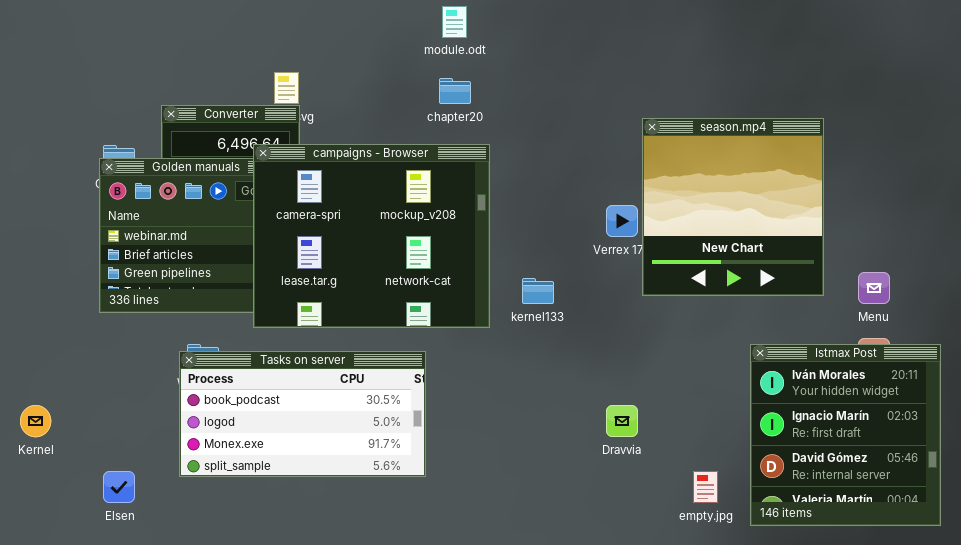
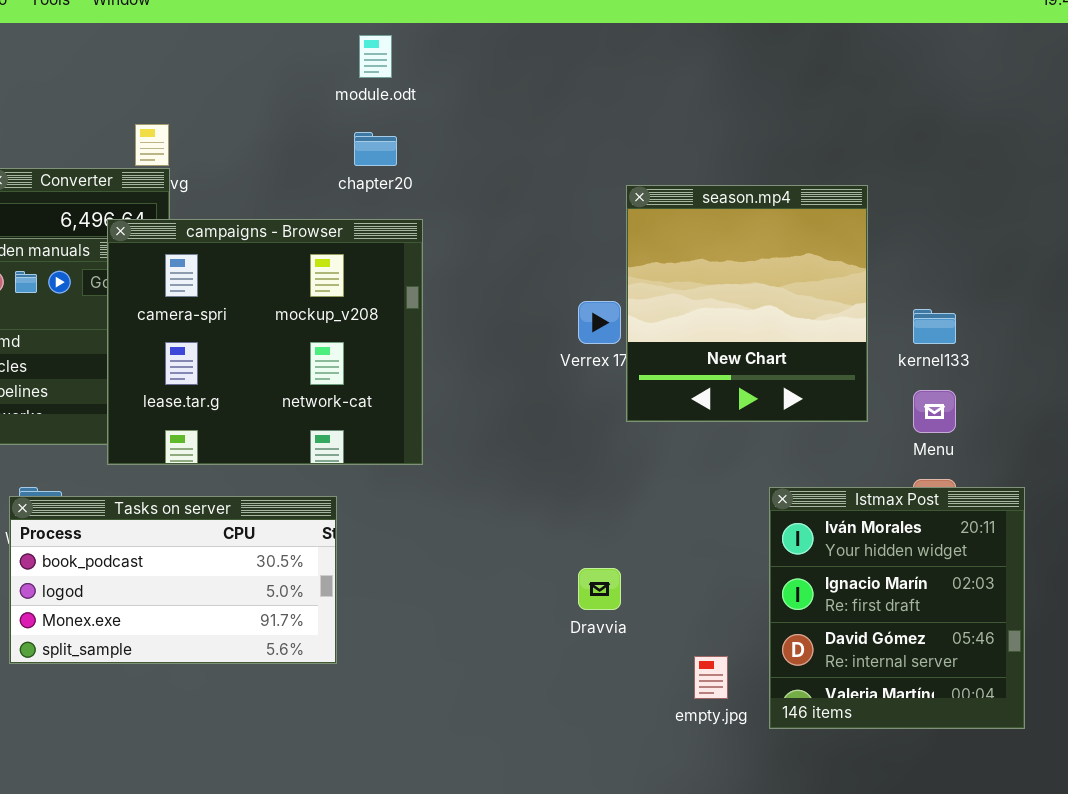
kernel133: [522,278,554,304] -> [913,309,956,344], moved

